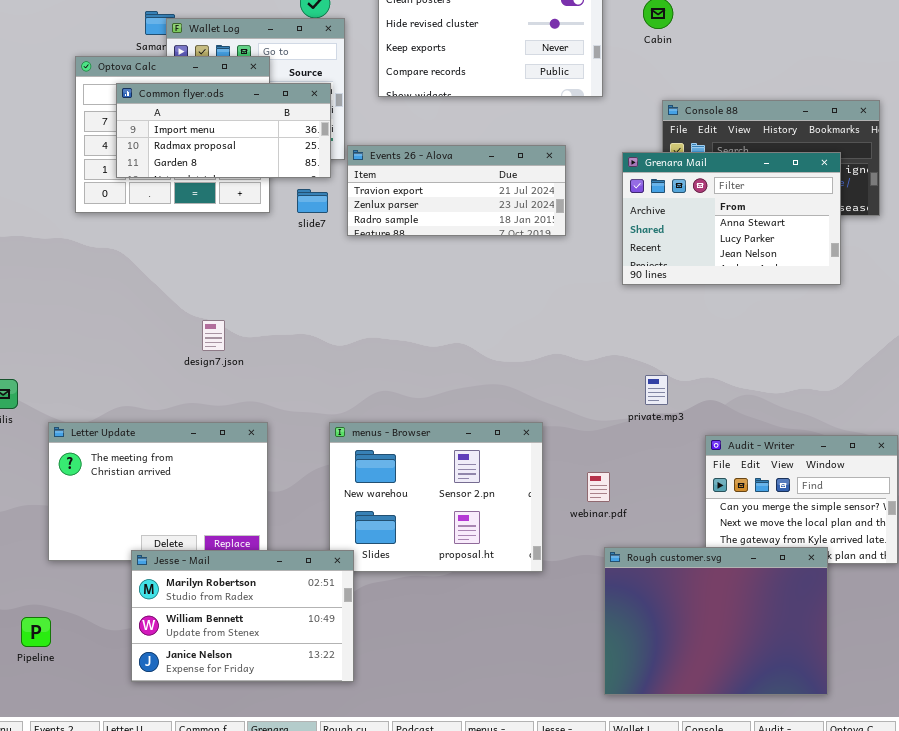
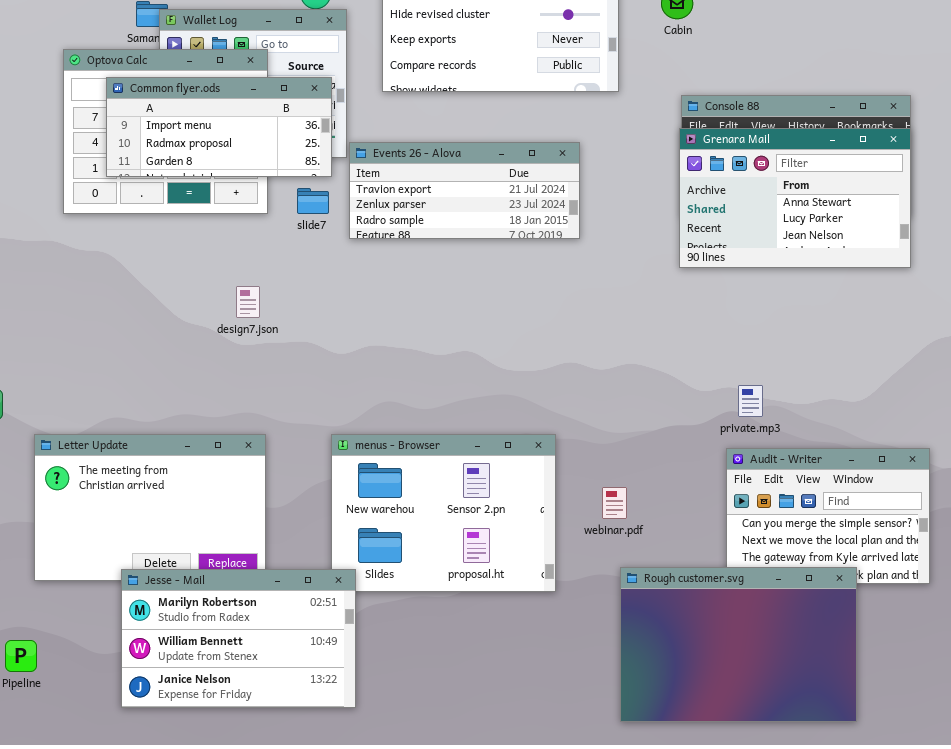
Grenara Mail: [622,152,841,285] -> [679,128,911,268], moved
design7.json: [202,320,225,351] -> [236,286,260,318], moved
private.mp3: [645,375,668,405] -> [738,385,763,417], moved

